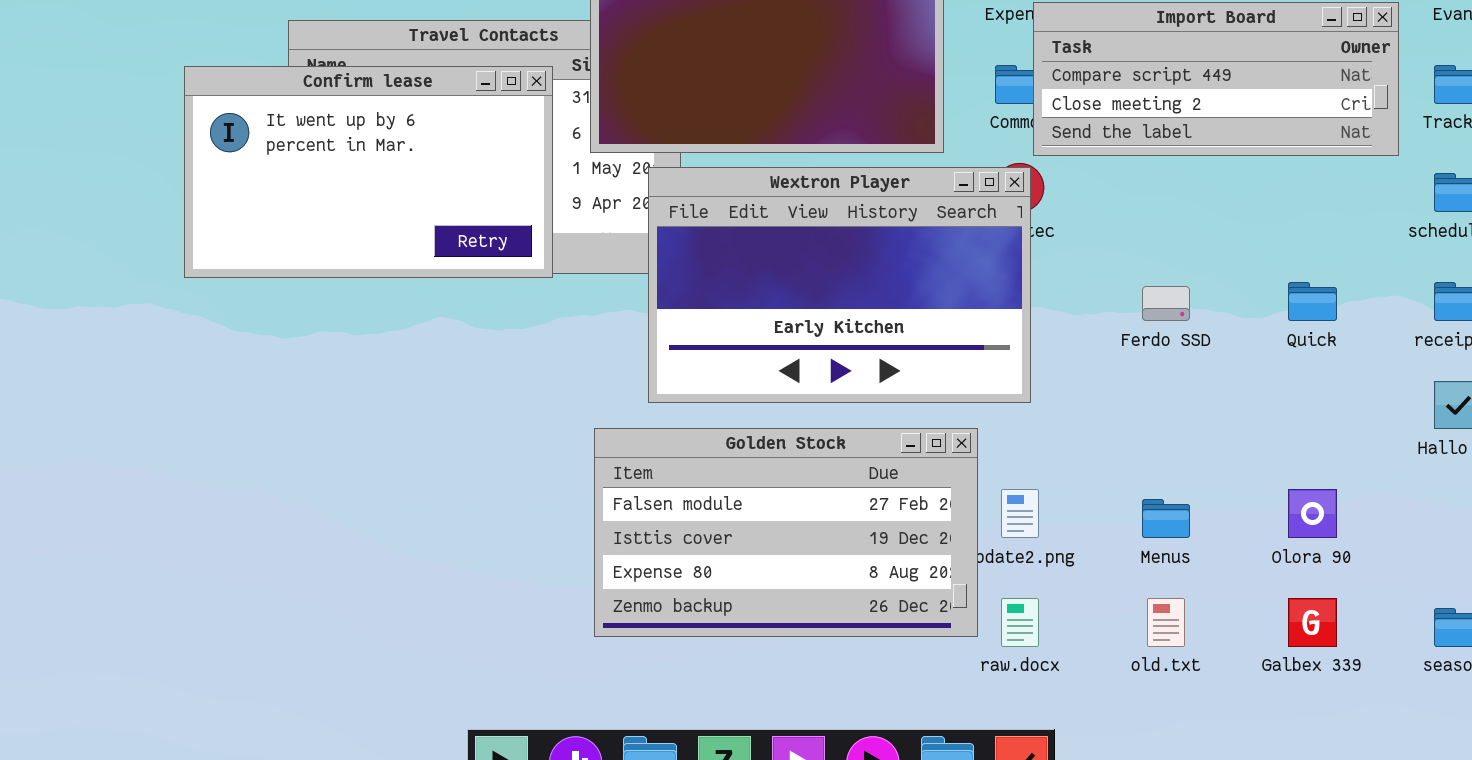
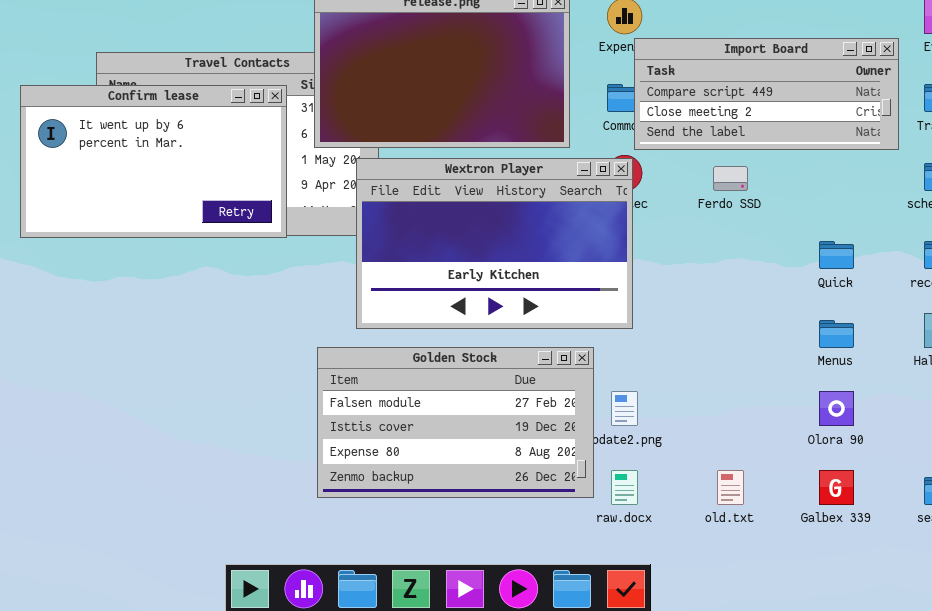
Ferdo SSD: [1142,286,1190,321] -> [713,166,748,191], moved
Menus: [1142,499,1190,538] -> [819,320,854,348], moved

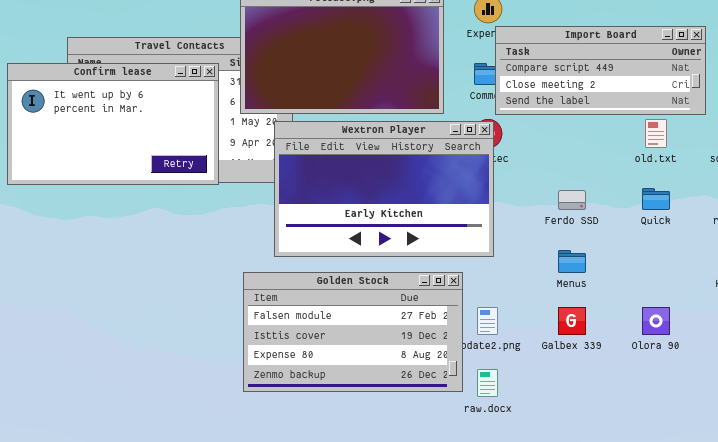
Ferdo SSD: [713,166,748,191] -> [558,190,586,210], moved
Menus: [819,320,854,348] -> [558,250,586,273], moved
old.txt: [717,470,744,505] -> [645,119,667,148], moved
Galbex 339: [819,470,854,505] -> [558,307,586,335], moved

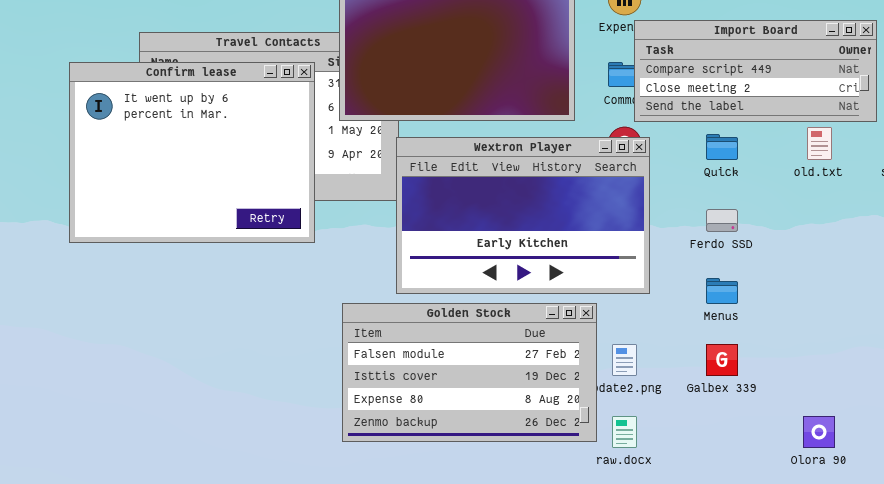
Confirm lease: [7,63,219,185] -> [69,62,315,243], resized
Wextron Player: [274,121,494,257] -> [396,137,650,294], moved
Quick: [642,188,670,210] -> [706,134,738,160], moved
Olora 90: [642,307,670,335] -> [803,416,835,448], moved

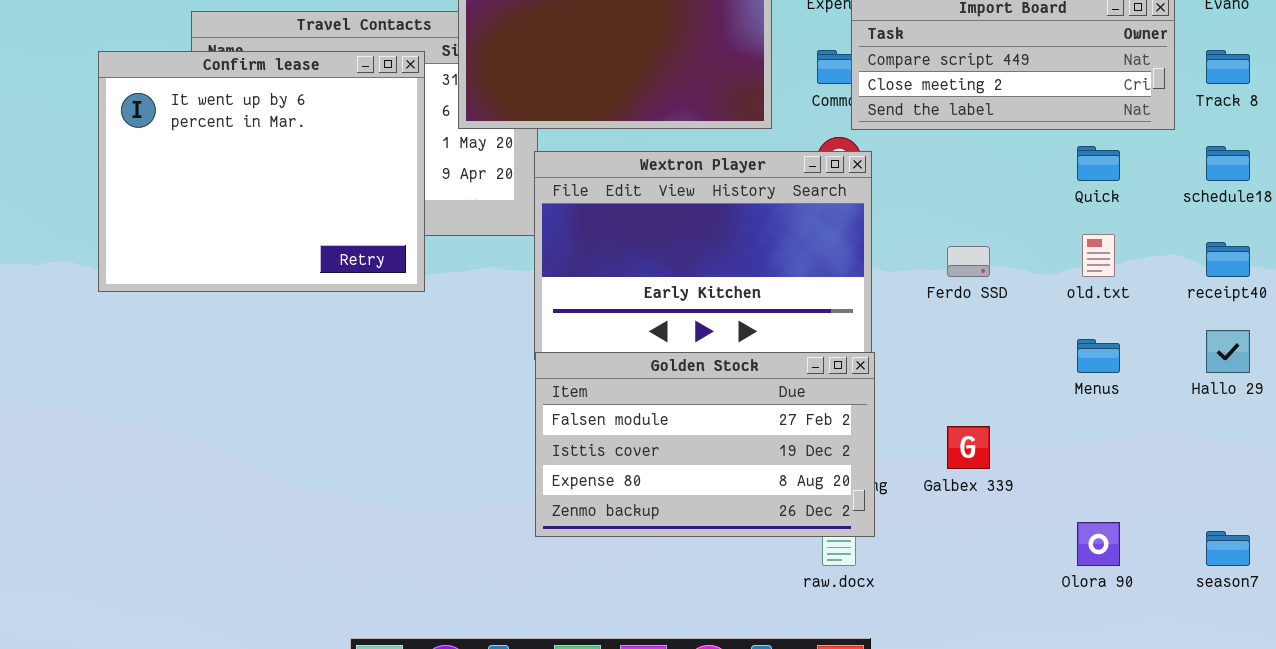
old.txt: [807,127,832,160] -> [1082,234,1115,277], moved
Quick: [706,134,738,160] -> [1077,146,1120,181], moved
Menus: [706,278,738,304] -> [1077,339,1120,373], moved
Golden Stock: [342,303,597,442] -> [535,352,875,537], moved

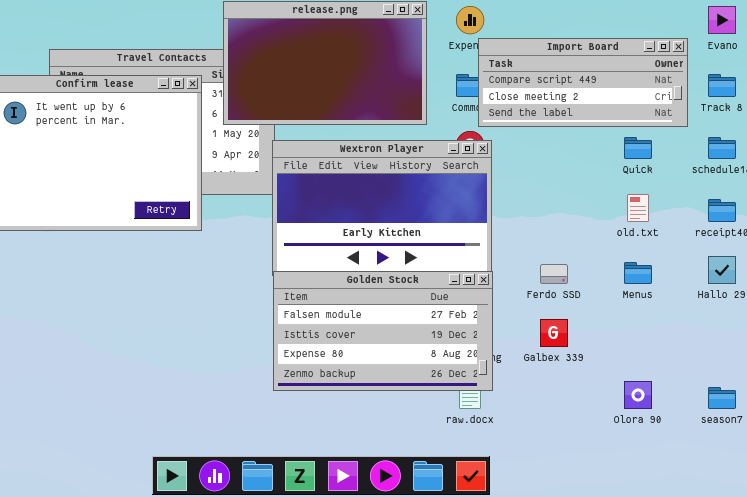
Ferdo SSD: [947,246,990,277] -> [540,264,568,284], moved

